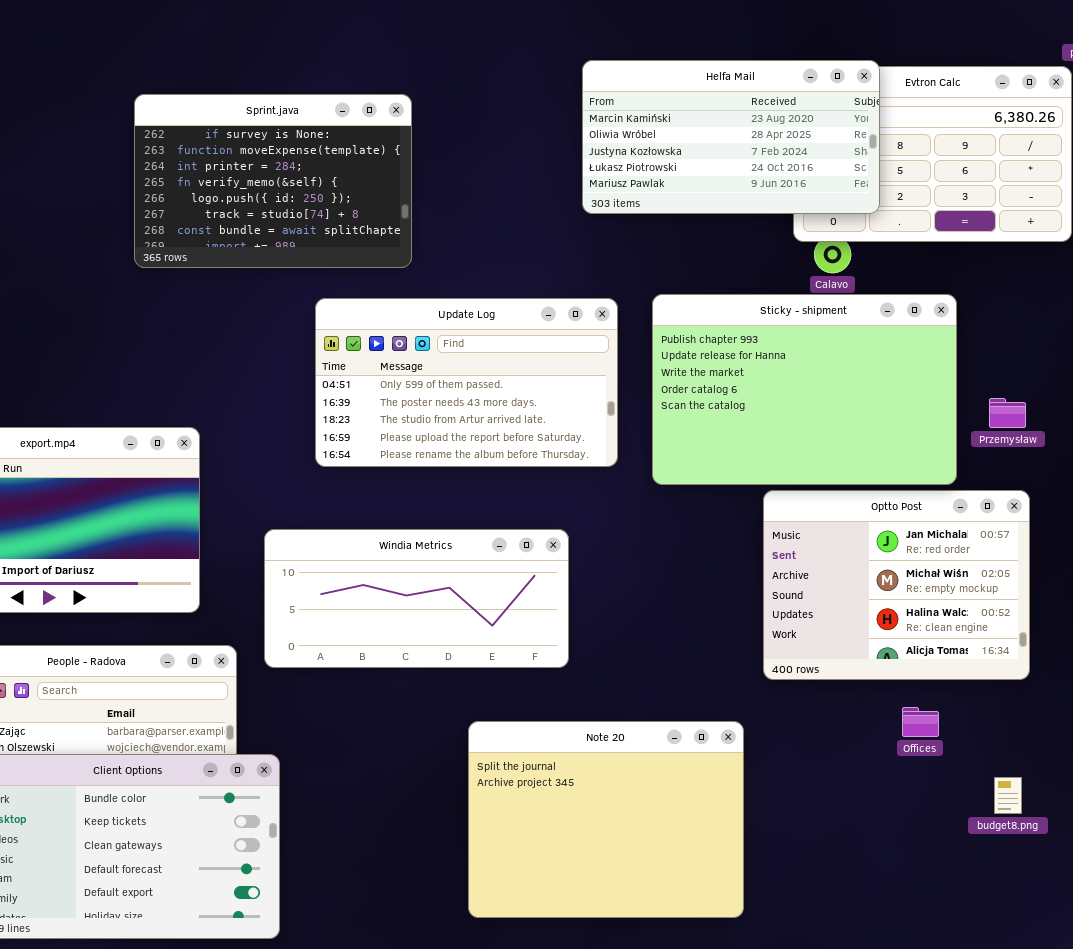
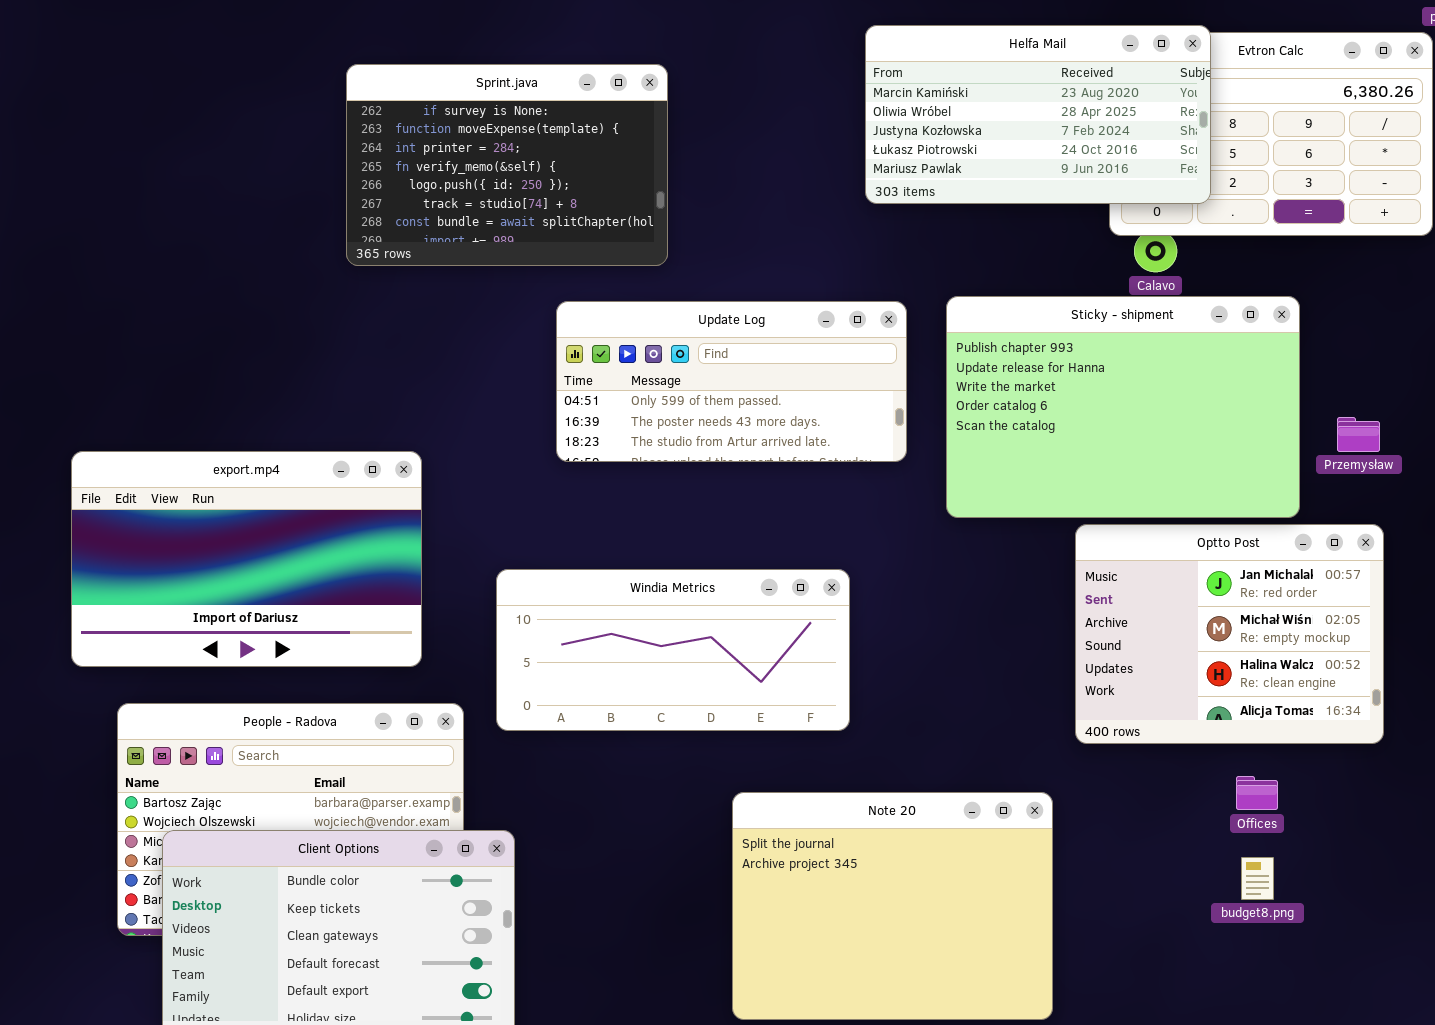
Update Log: [315,298,618,467] -> [556,301,907,462], resized
budget8.png: [994,777,1022,814] -> [1241,857,1274,900], moved

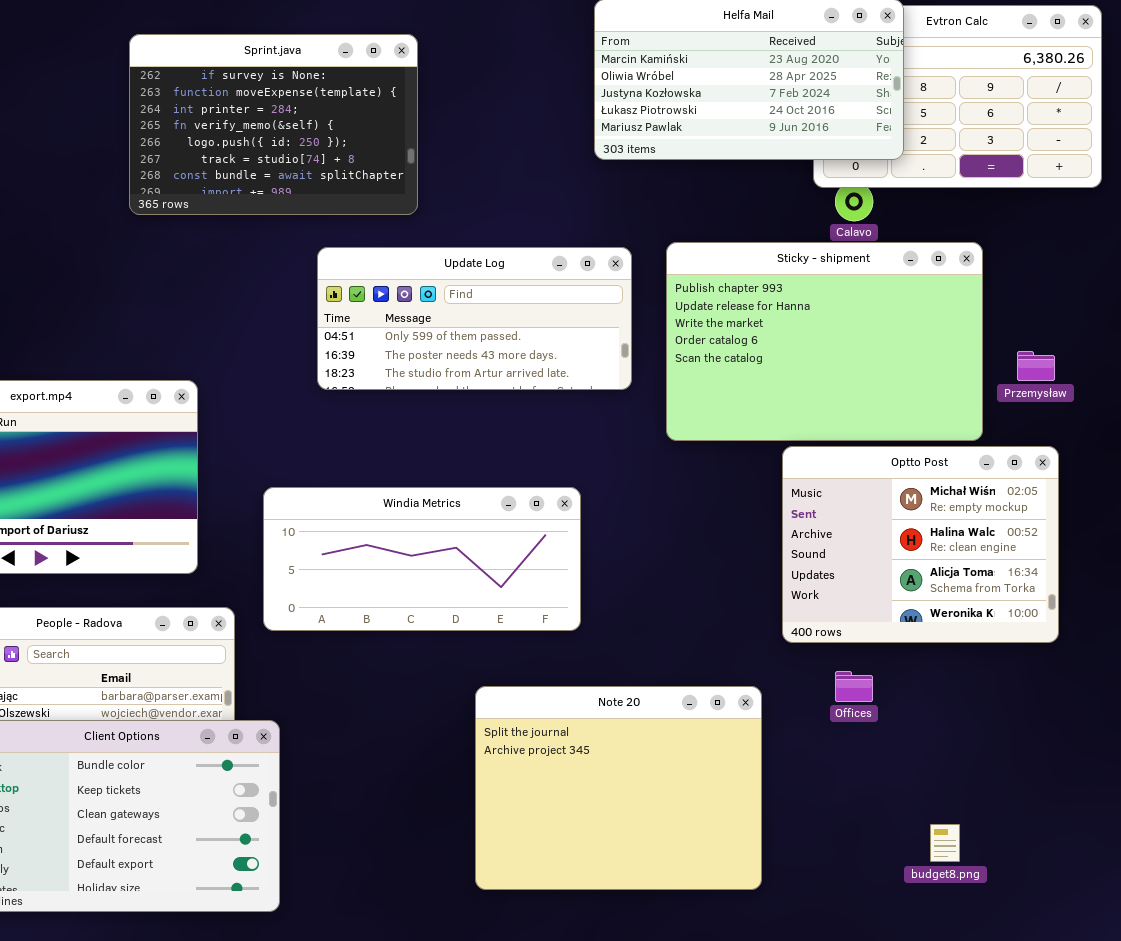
Optto Post: [1075,524,1384,744] -> [782,446,1059,643], scrolled down 1 row
Offices: [1236,776,1278,810] -> [835,671,873,702], moved
budget8.png: [1241,857,1274,900] -> [930,824,960,862], moved

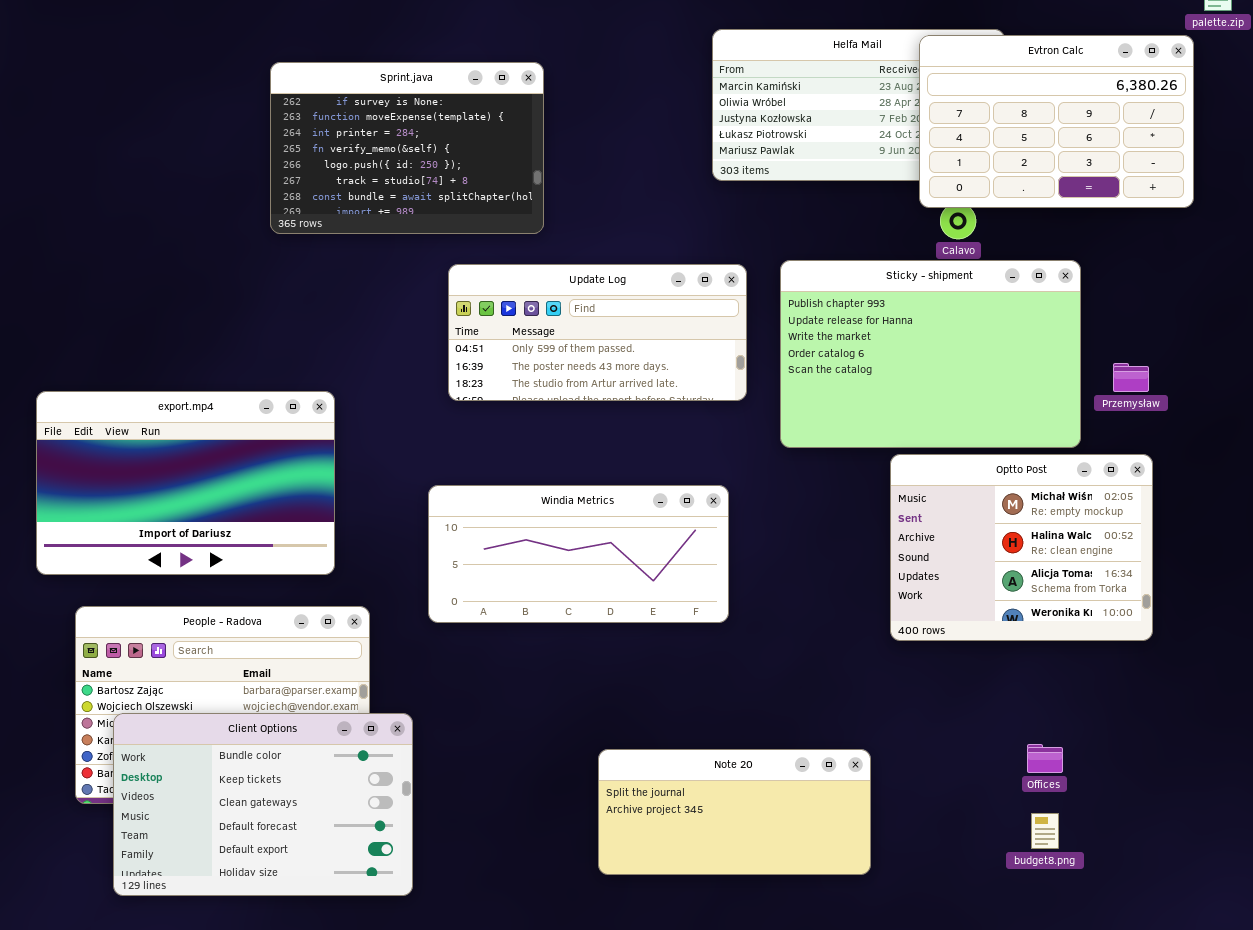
Evtron Calc: [813,5,1102,188] -> [919,35,1194,208], raised
Windia Metrics: [263,487,581,631] -> [428,485,729,623], moved
Offices: [835,671,873,702] -> [1027,744,1063,773], moved
Note 20: [475,686,762,890] -> [598,749,871,875], resized

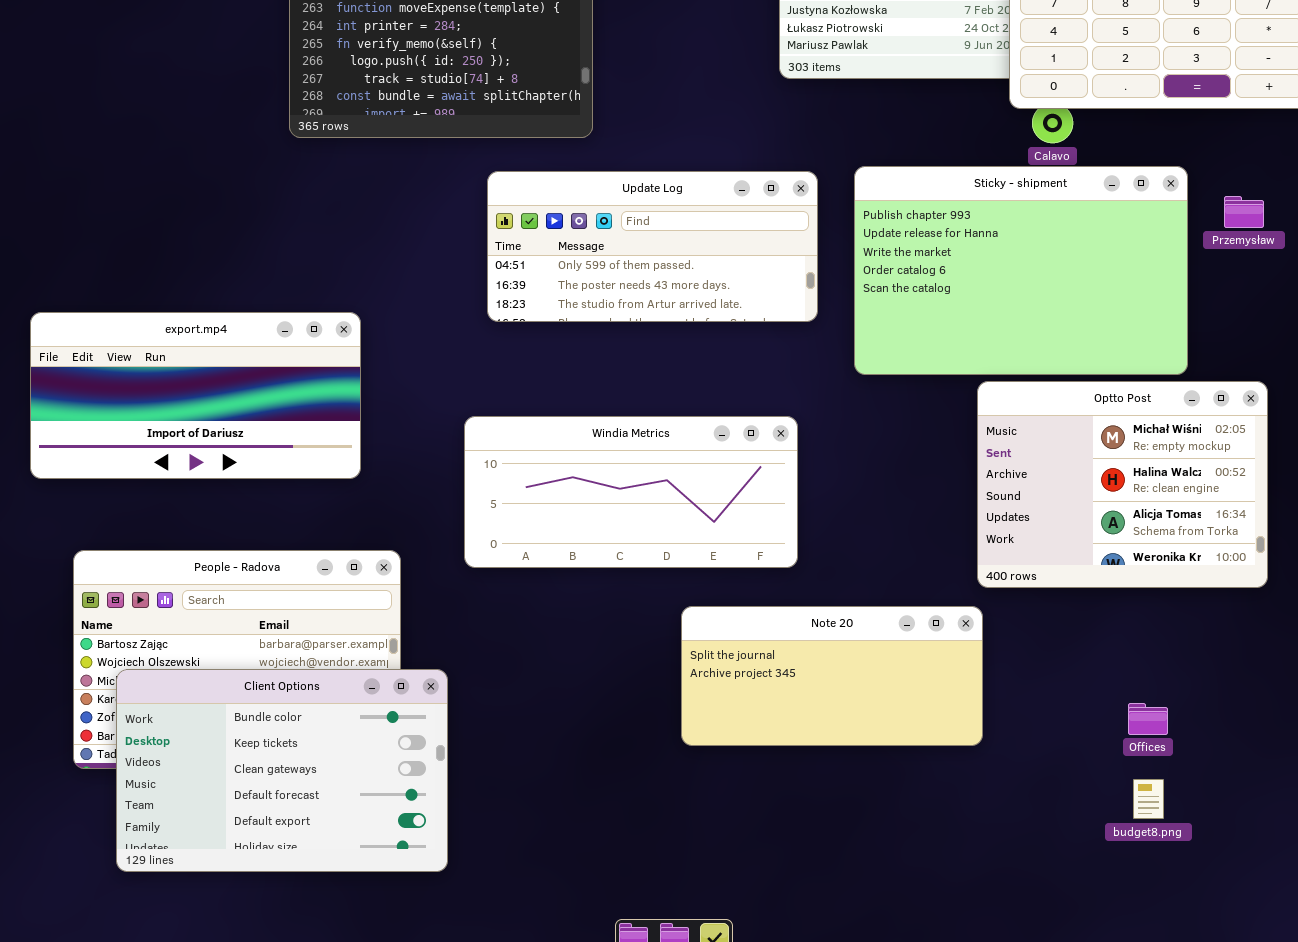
Przemysław: [1113,363,1149,392] -> [1224,196,1264,228], moved
export.mp4: [36,391,335,575] -> [30,312,361,479], resized
Note 20: [598,749,871,875] -> [681,606,983,746], moved

